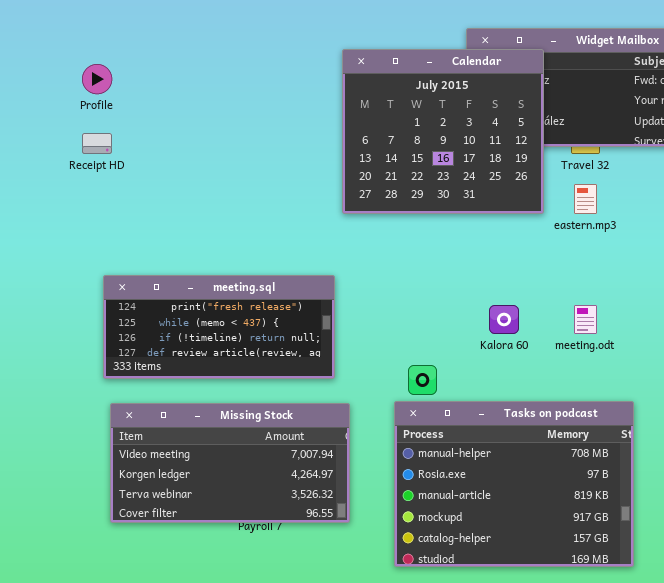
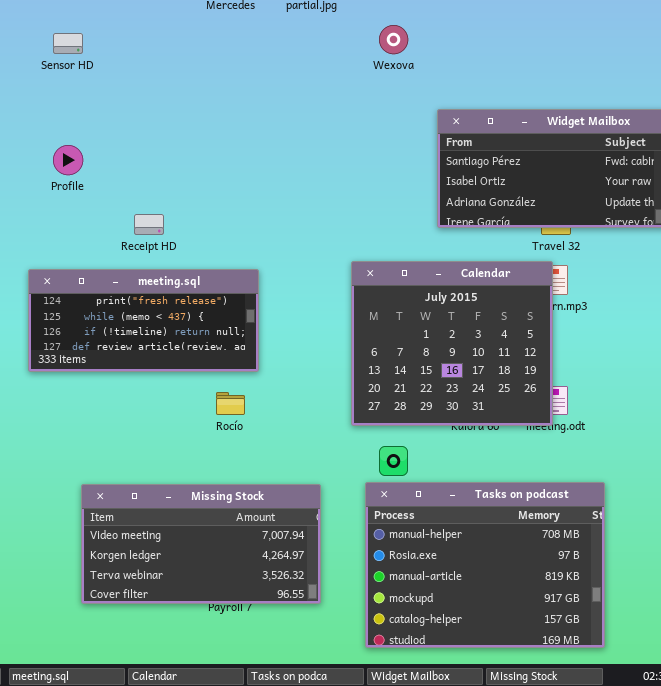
Calendar: [342,49,544,214] -> [351,261,553,426], moved
Receipt HD: [82,133,112,154] -> [134,214,164,235], moved
meeting.sql: [103,275,335,379] -> [28,269,259,372], moved

